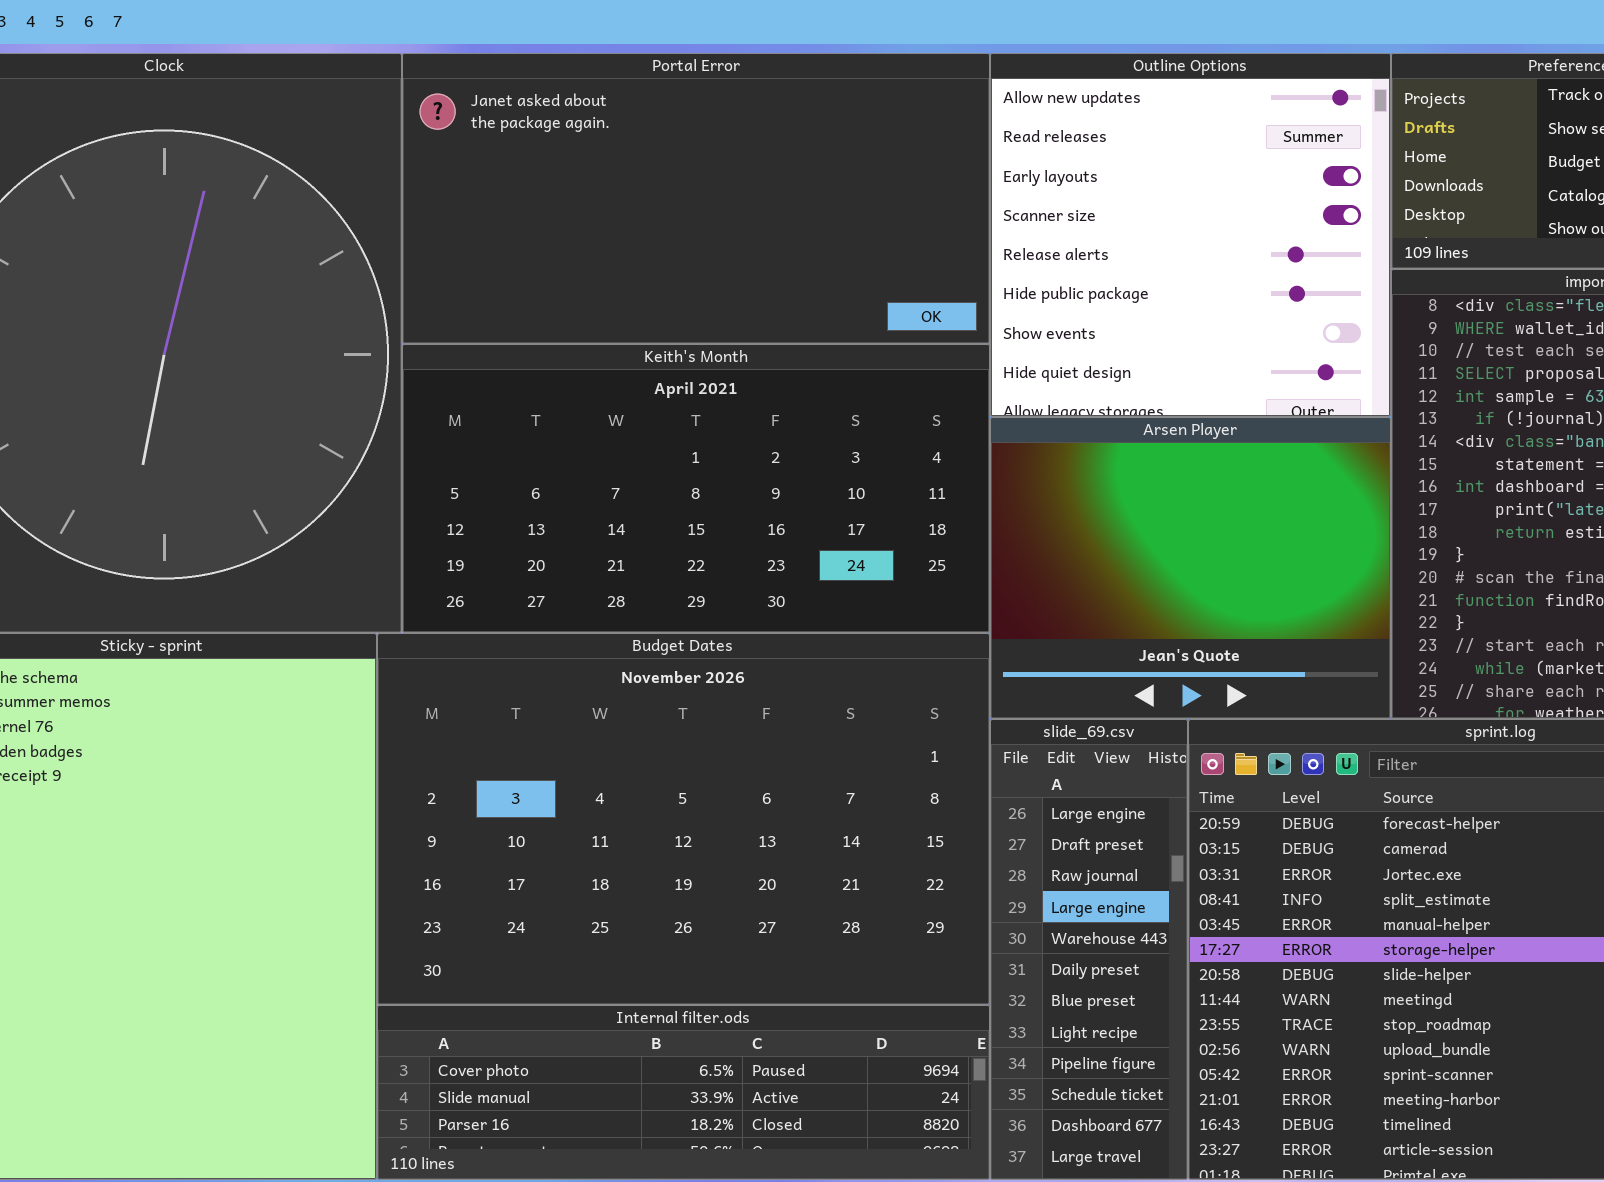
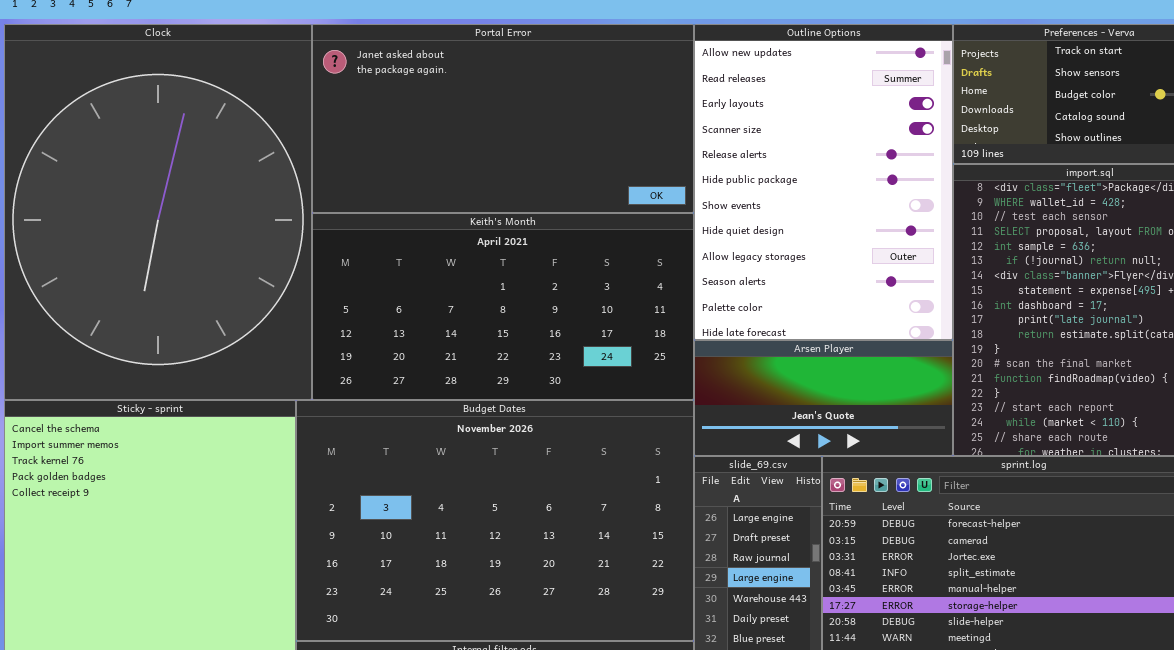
Outline Options: [990,53,1391,417] -> [694,24,953,340], resized
Arsen Player: [990,417,1391,719] -> [694,340,953,456], resized

